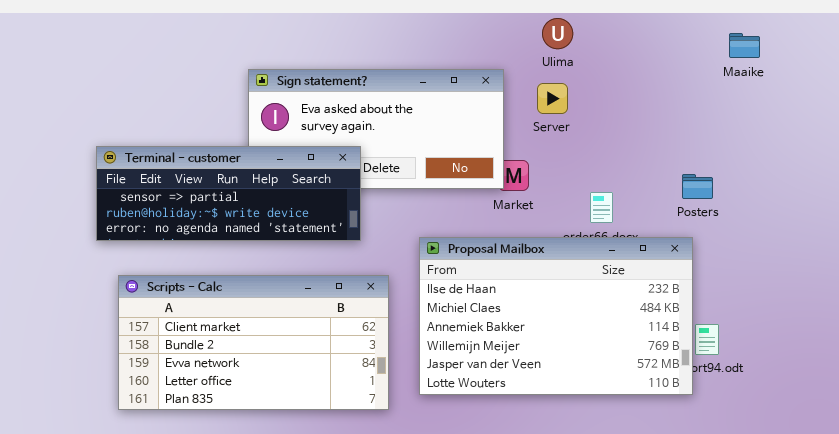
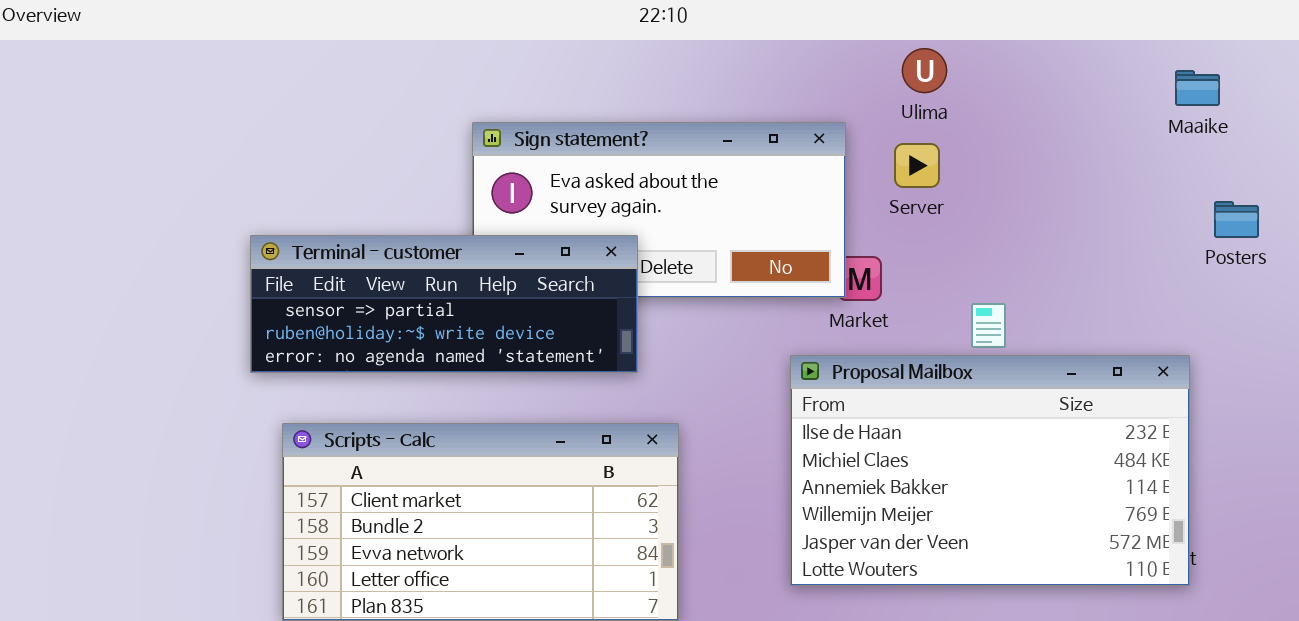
Posters: [682,174,713,199] -> [1214,201,1259,238], moved
Proposal Mailbox: [419,237,693,395] -> [790,355,1190,586], moved

